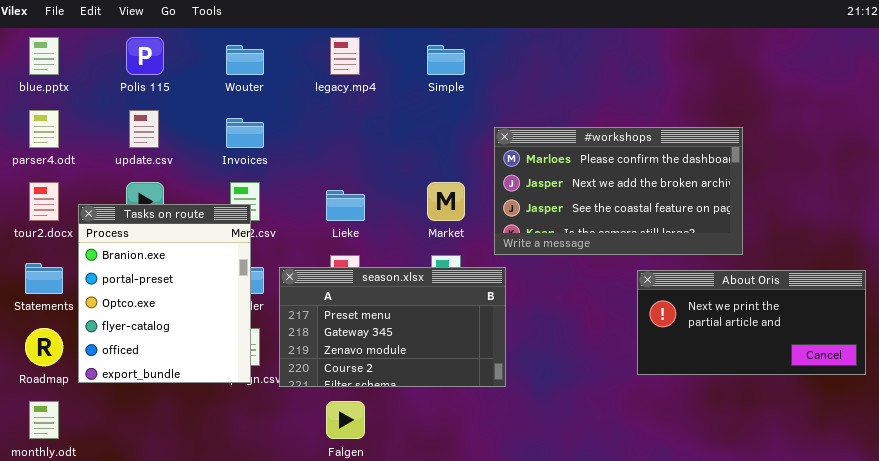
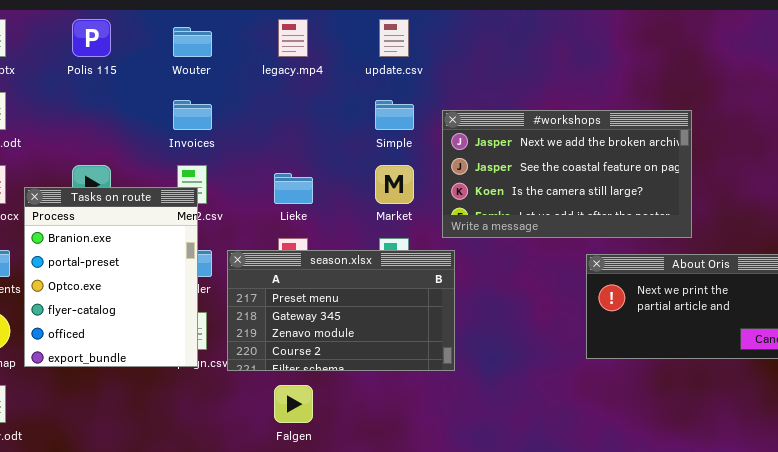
Simple: [427,45,465,75] -> [375,100,414,130], moved
update.csv: [129,110,159,148] -> [379,19,409,57], moved
#workshops: [494,127,743,255] -> [442,110,692,238], scrolled down 1 row

